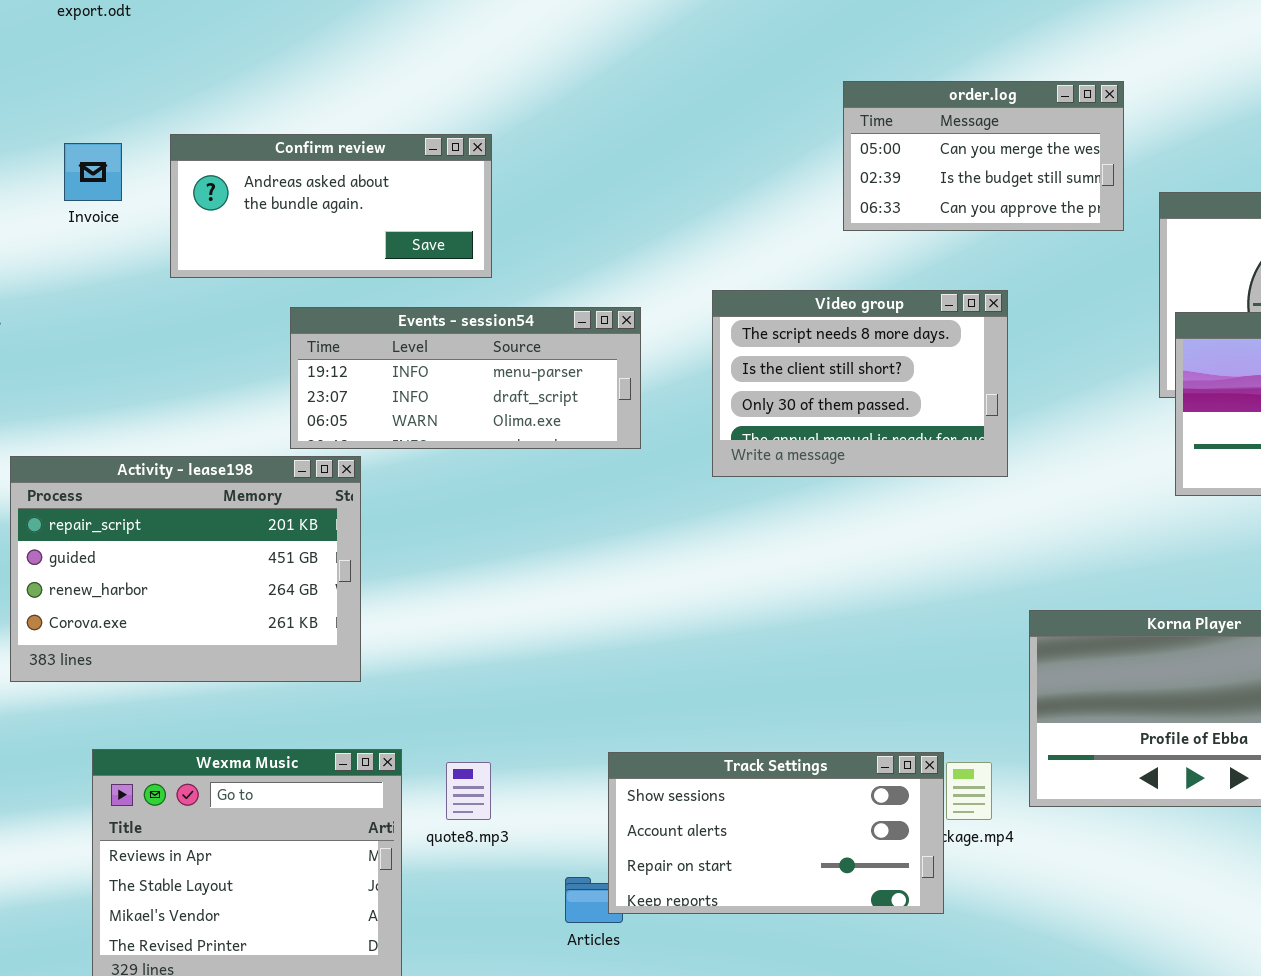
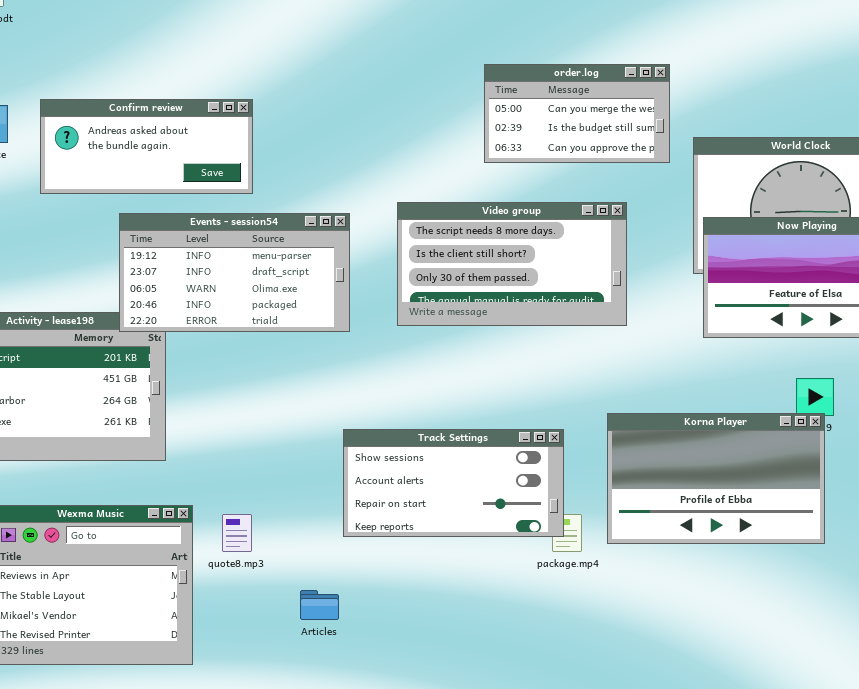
Video group: [712,290,1008,477] -> [397,202,627,326], resized
Events - session54: [290,307,641,449] -> [119,213,350,332], resized
Track Settings: [608,752,944,914] -> [343,429,564,537], moved

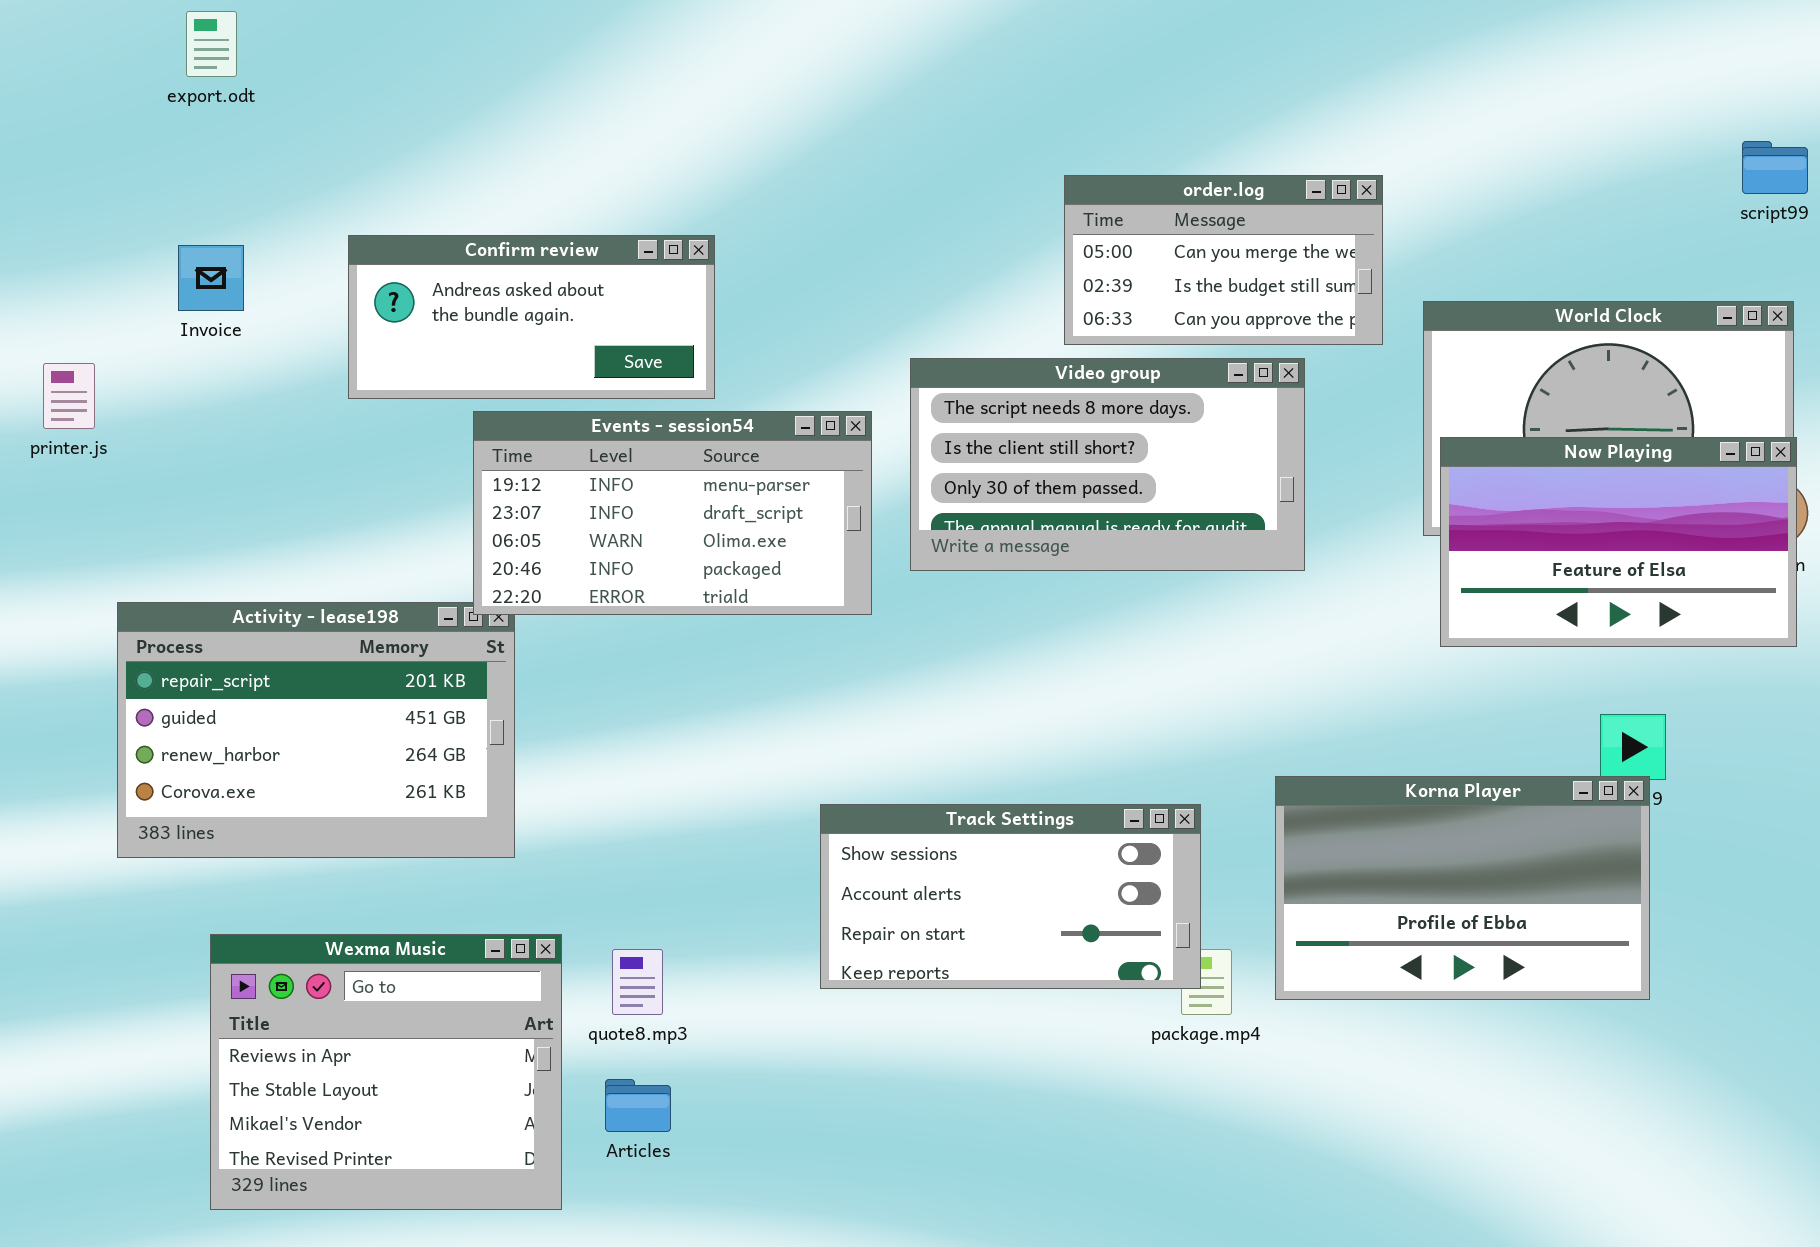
Confirm review: [40,99,253,194] -> [348,235,715,399], moved
Video group: [397,202,627,326] -> [910,358,1305,571], moved
Events - session54: [119,213,350,332] -> [473,411,872,615], moved
Articles: [300,590,339,620] -> [605,1079,671,1132], moved

